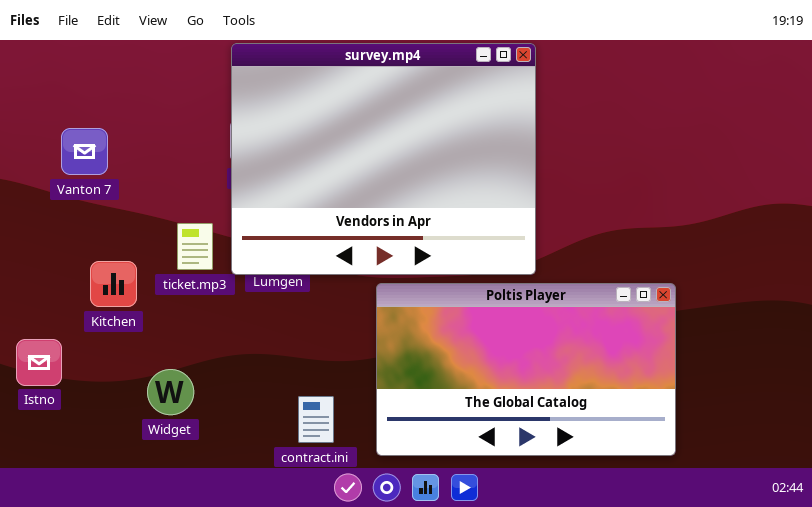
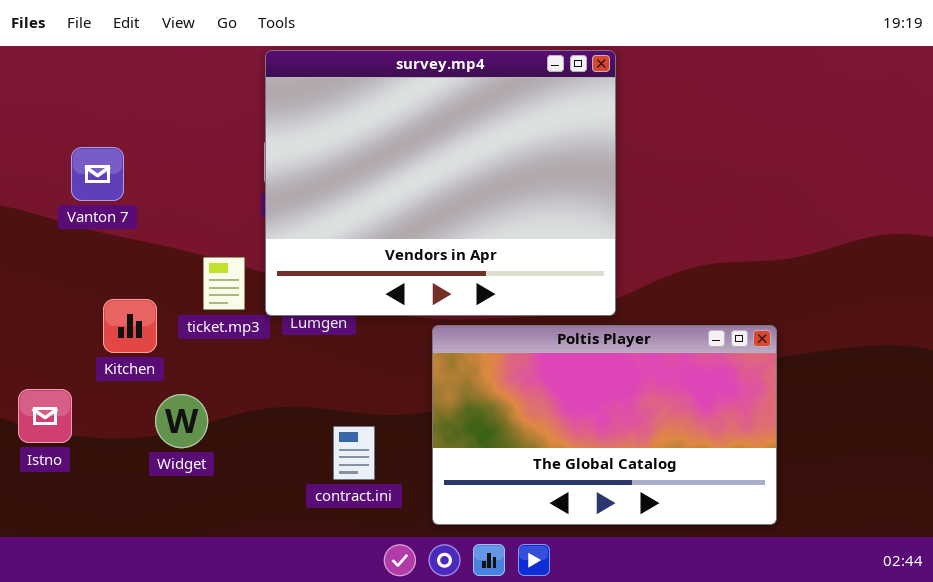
Widget: [147,369,194,415] -> [155,394,208,448], moved
contract.ini: [298,396,334,443] -> [333,426,375,480], moved

